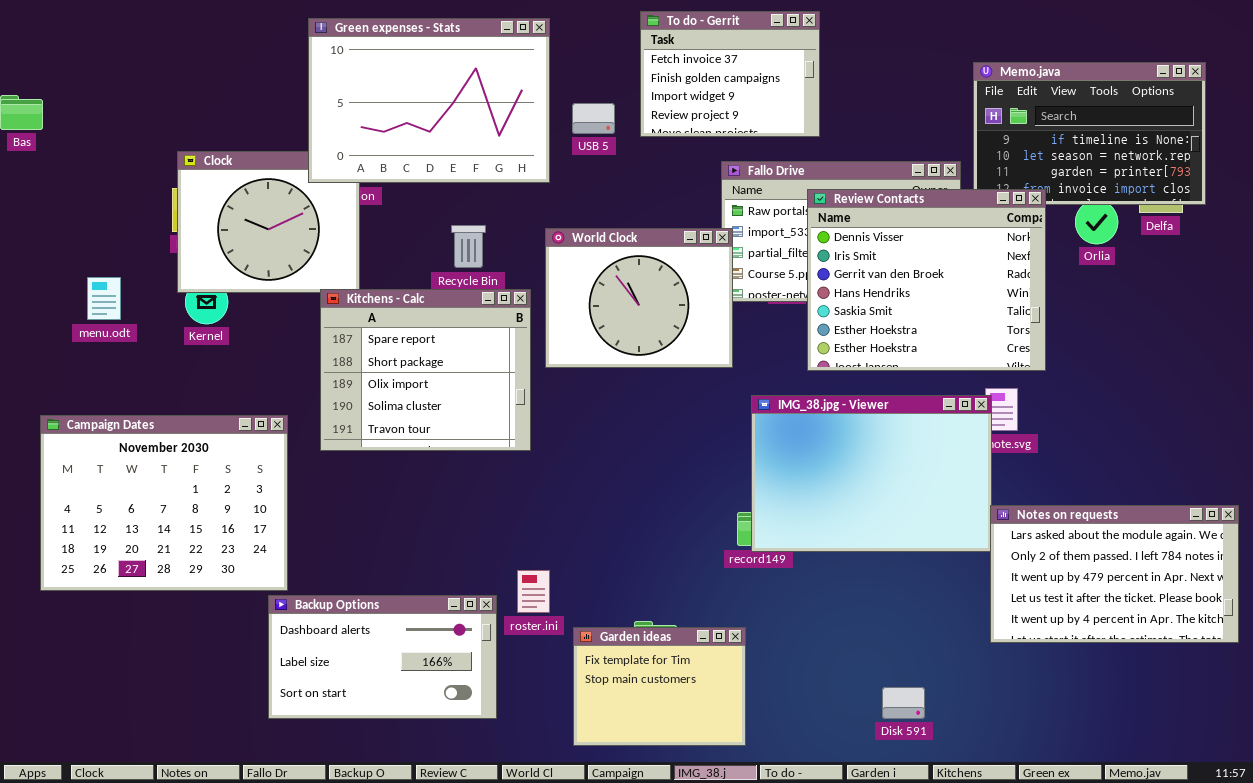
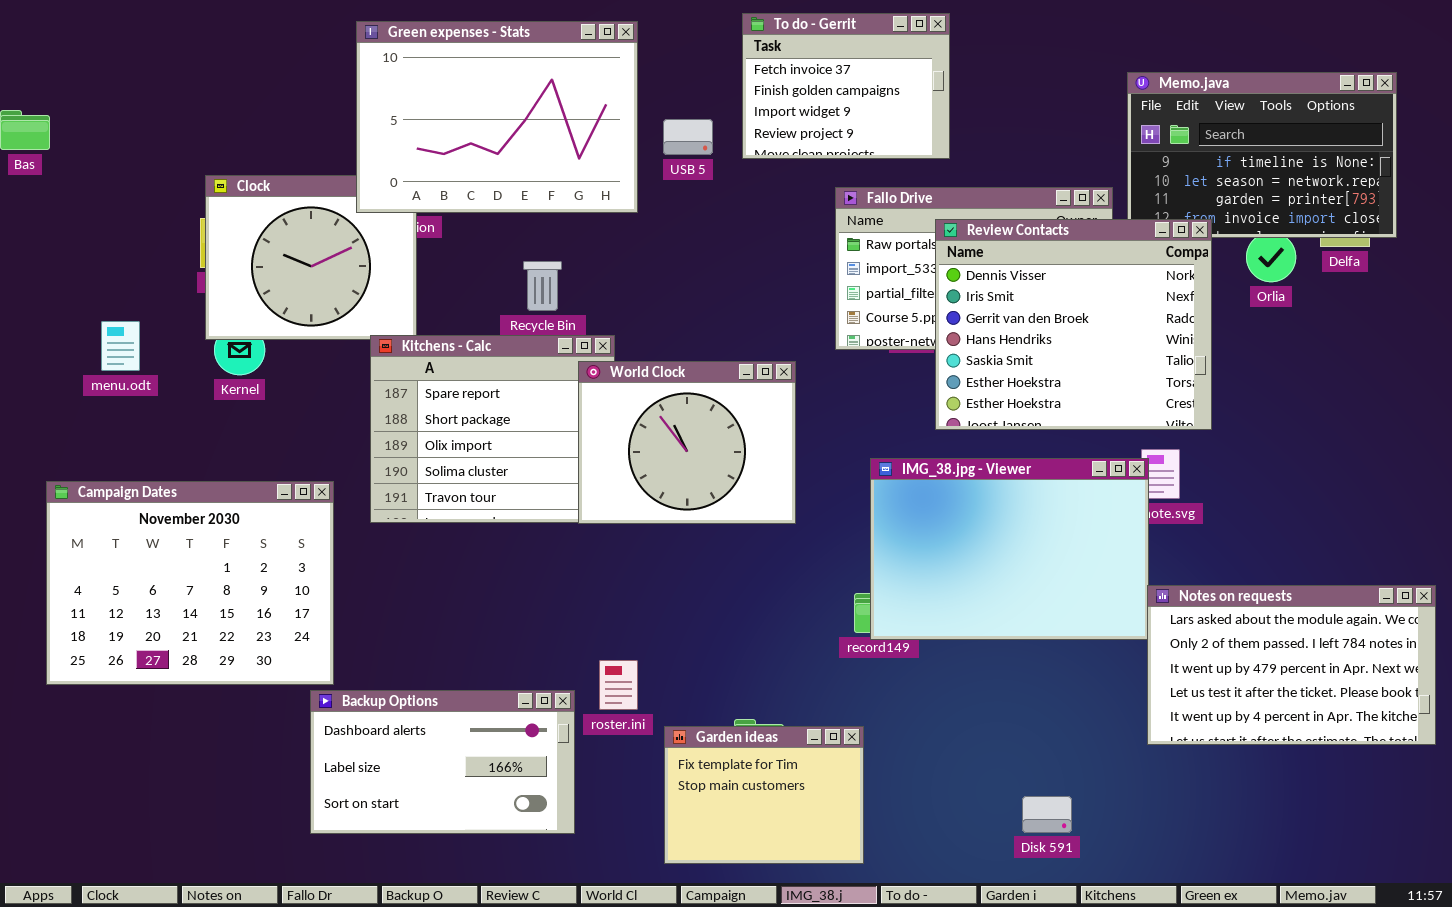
World Clock: [545,228,733,368] -> [578,361,796,524], moved

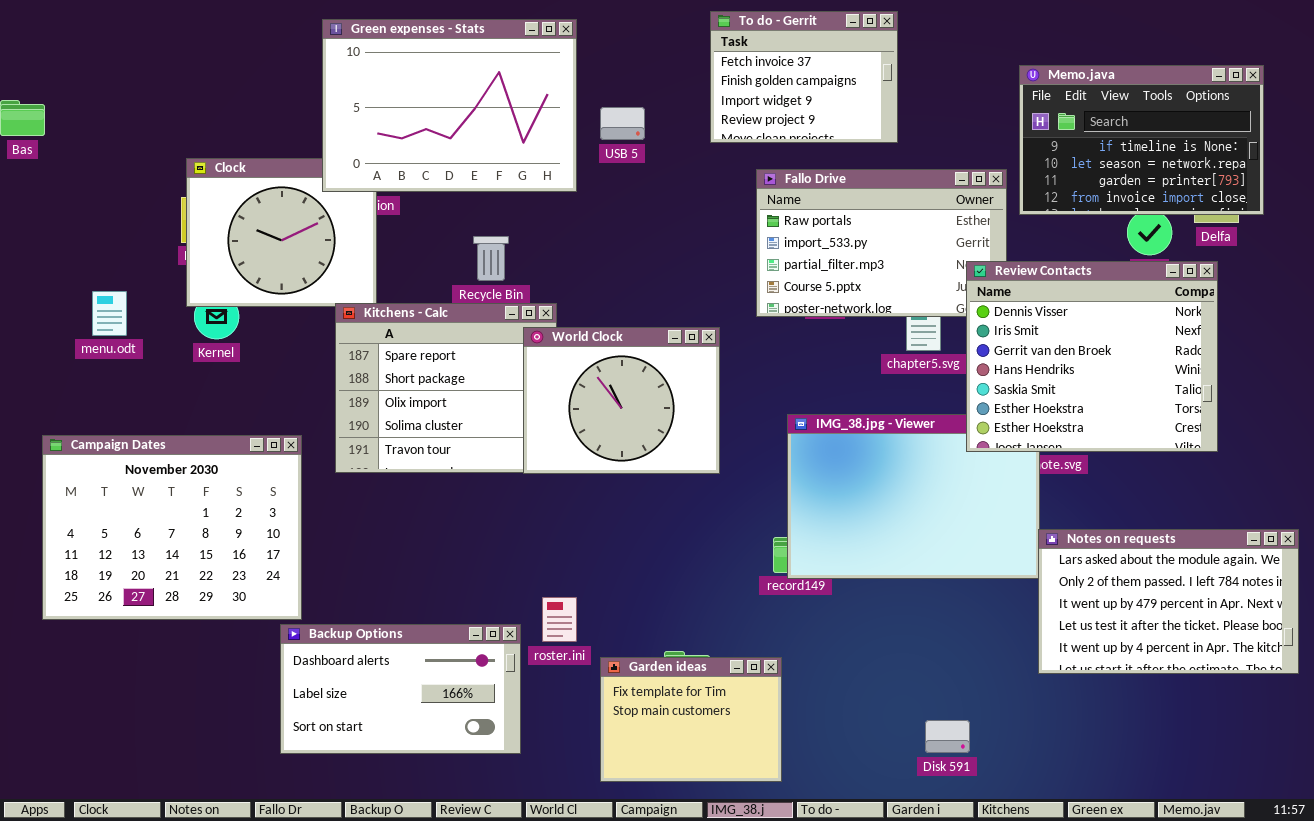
To do - Gerrit: [742,13,950,159] -> [710,11,898,143], moved
Review Contacts: [935,219,1212,430] -> [966,261,1218,452], moved

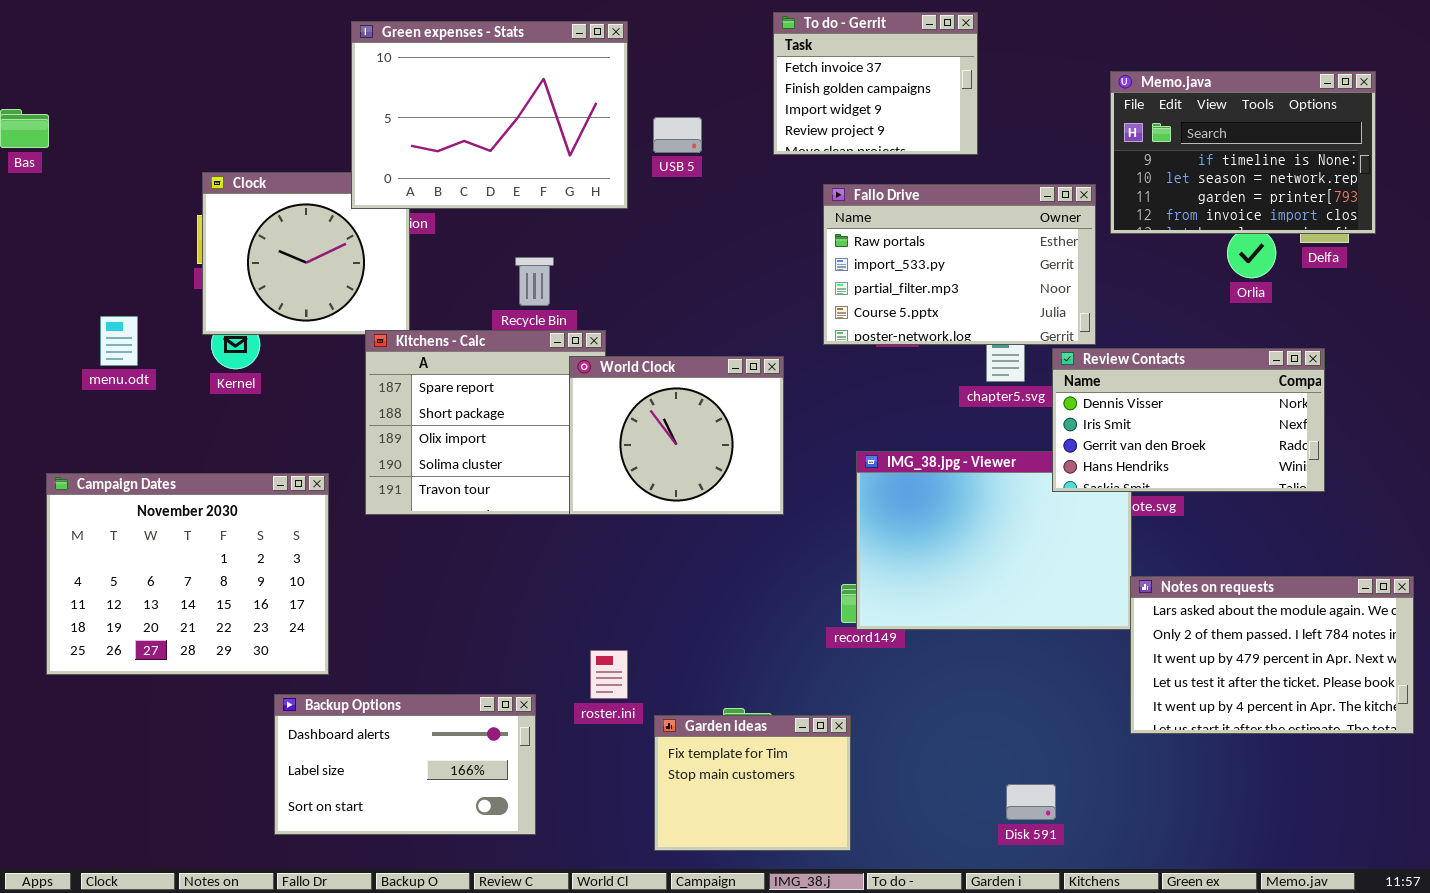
Review Contacts: [966,261,1218,452] -> [1052,348,1325,492], resized
Backup Options: [280,624,521,754] -> [274,694,536,835], moved

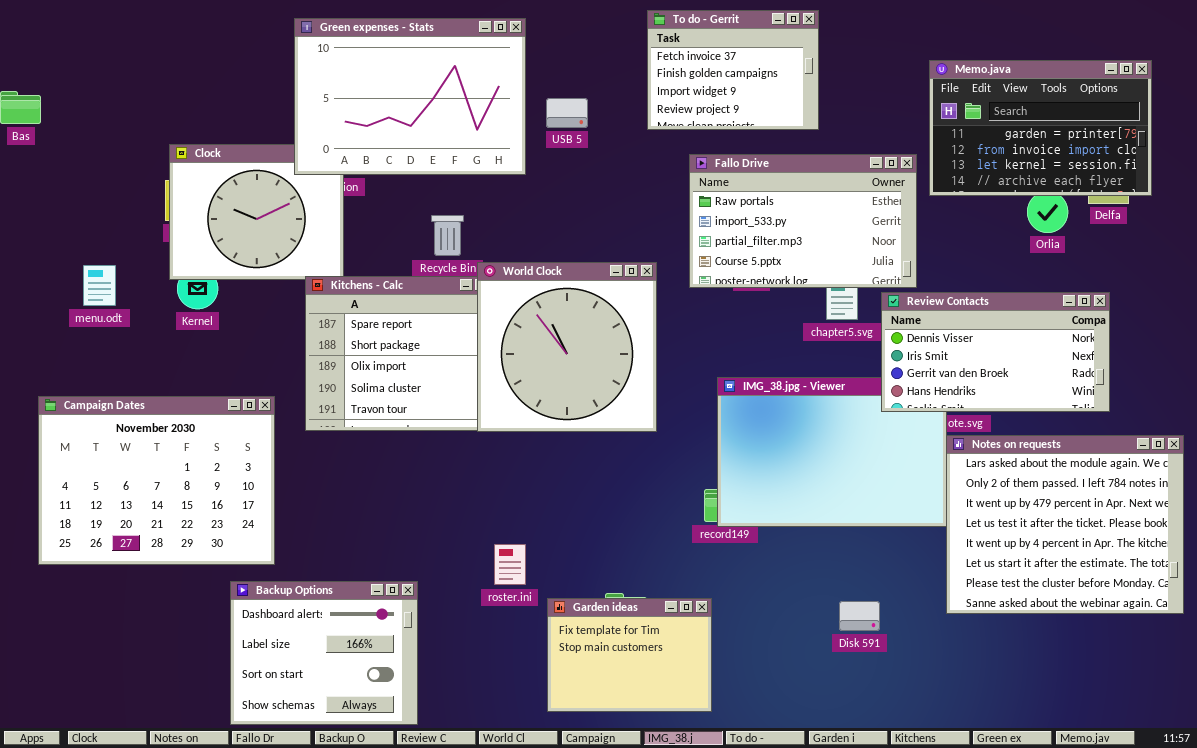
Memo.java: [1110,71,1376,234] -> [929,60,1152,196], scrolled down 2 rows
World Clock: [569,356,784,515] -> [477,262,657,432], resized
Notes on requests: [1130,576,1414,734] -> [946,435,1184,614], resized
Backup Options: [274,694,536,835] -> [230,581,418,725], resized
Disk 591: [1006,784,1056,820] -> [839,601,880,631], moved

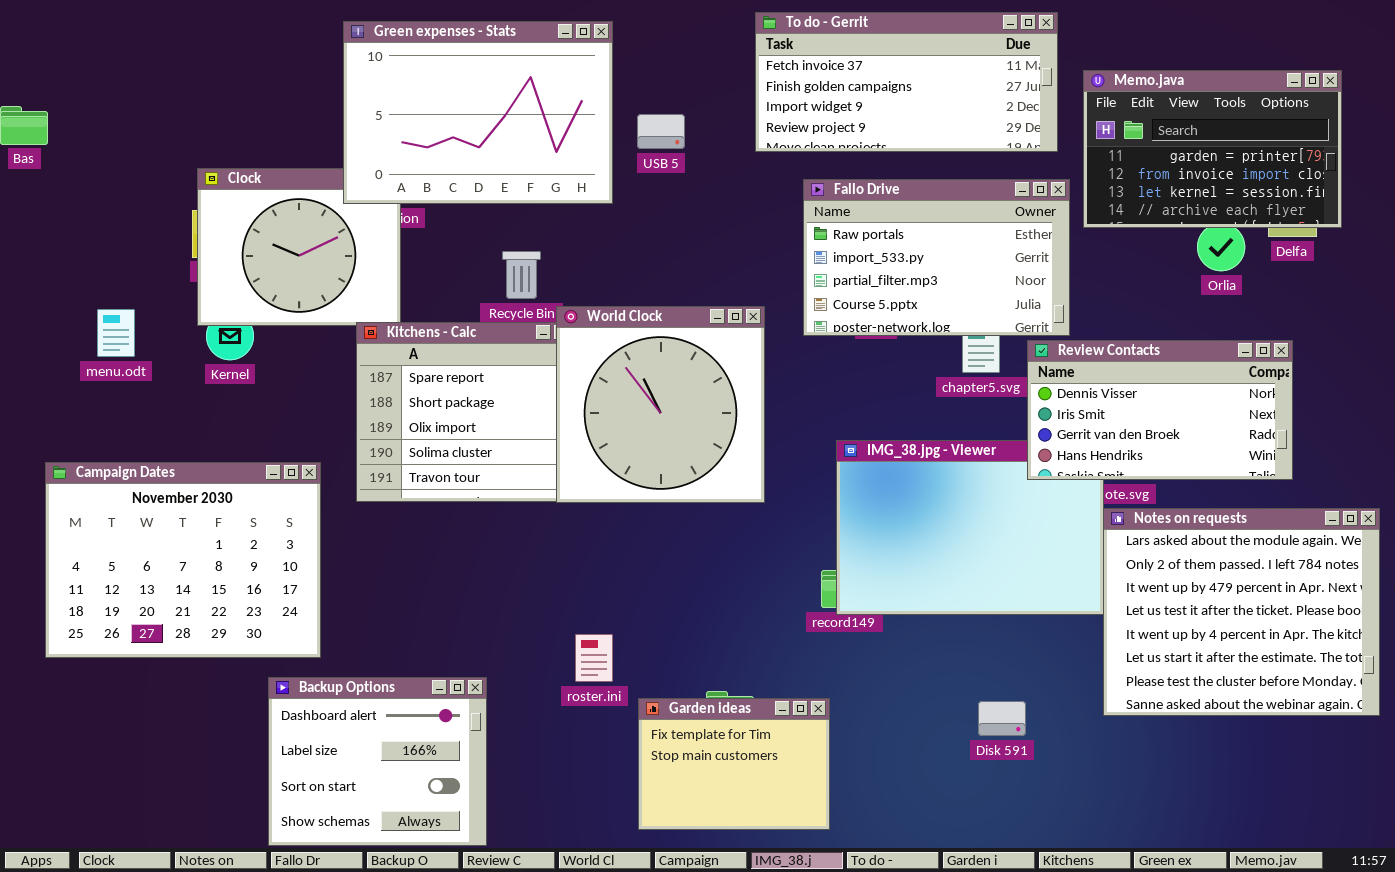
To do - Gerrit: [647,10,819,130] -> [755,12,1058,152], resized

